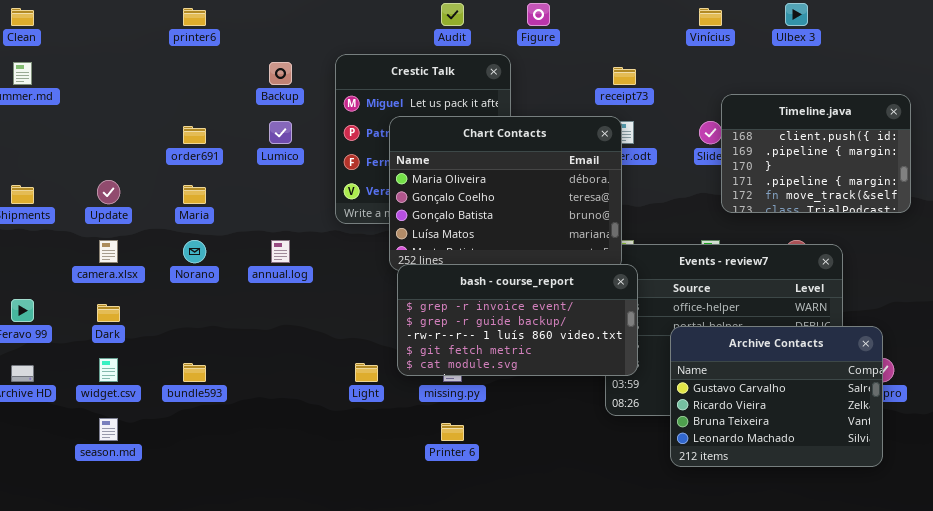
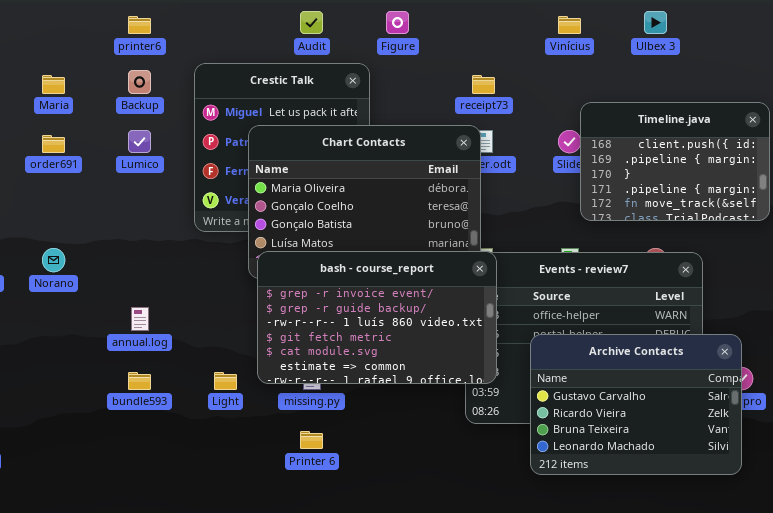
printer6: [183,8,206,26] -> [128,16,151,34], moved
Maria: [183,185,206,204] -> [42,75,65,94], moved
annual.log: [271,240,290,263] -> [131,307,149,331], moved
bash - course_report: [397,264,638,376] -> [257,251,497,384], resized
bundle593: [183,363,206,382] -> [128,372,151,390], moved

